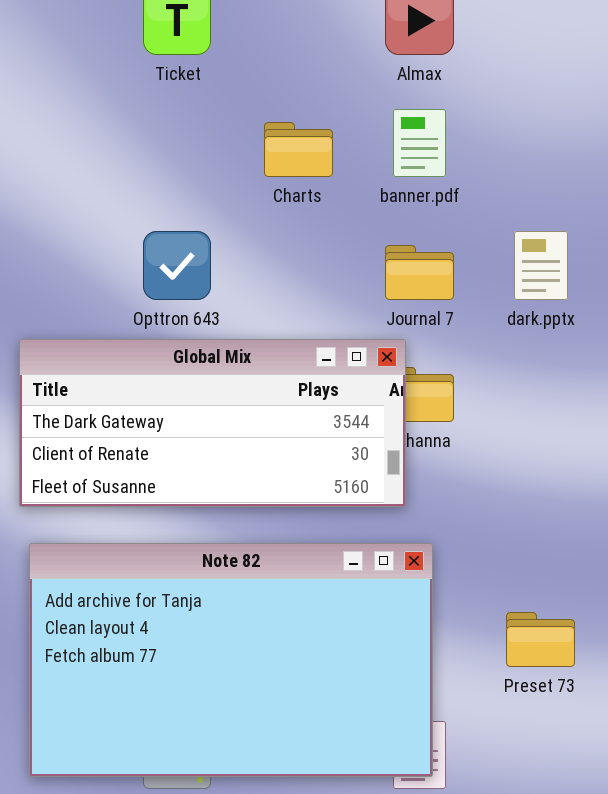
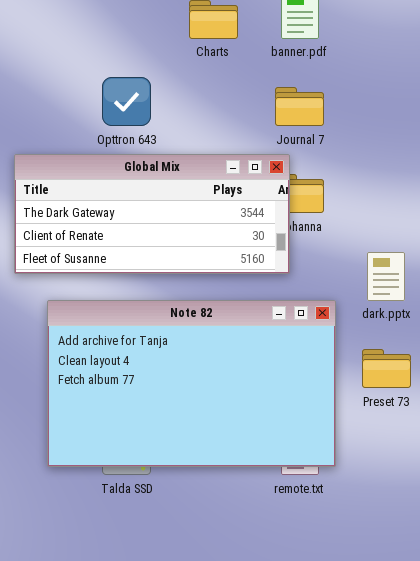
dark.pptx: [514,231,568,300] -> [367,252,405,301], moved
Note 82: [29,543,433,777] -> [47,300,336,467], moved

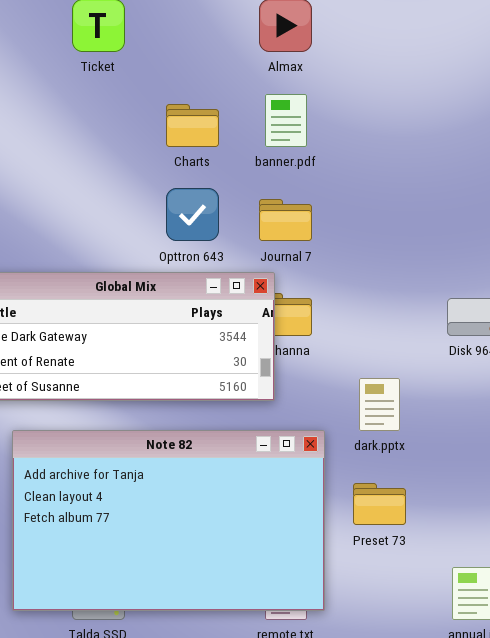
Opttron 643: [102,77,151,126] -> [166,188,219,241], moved

